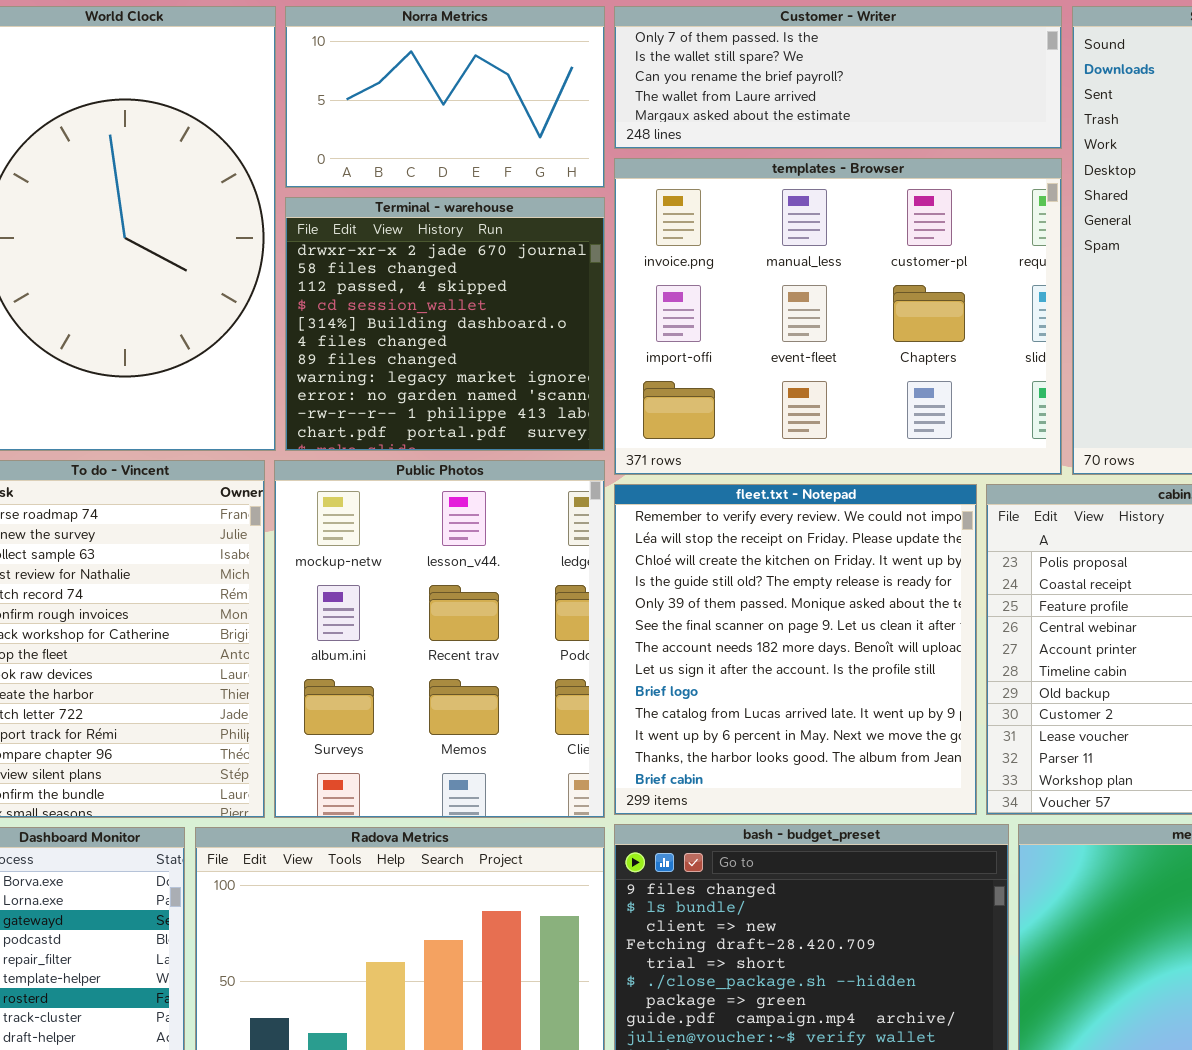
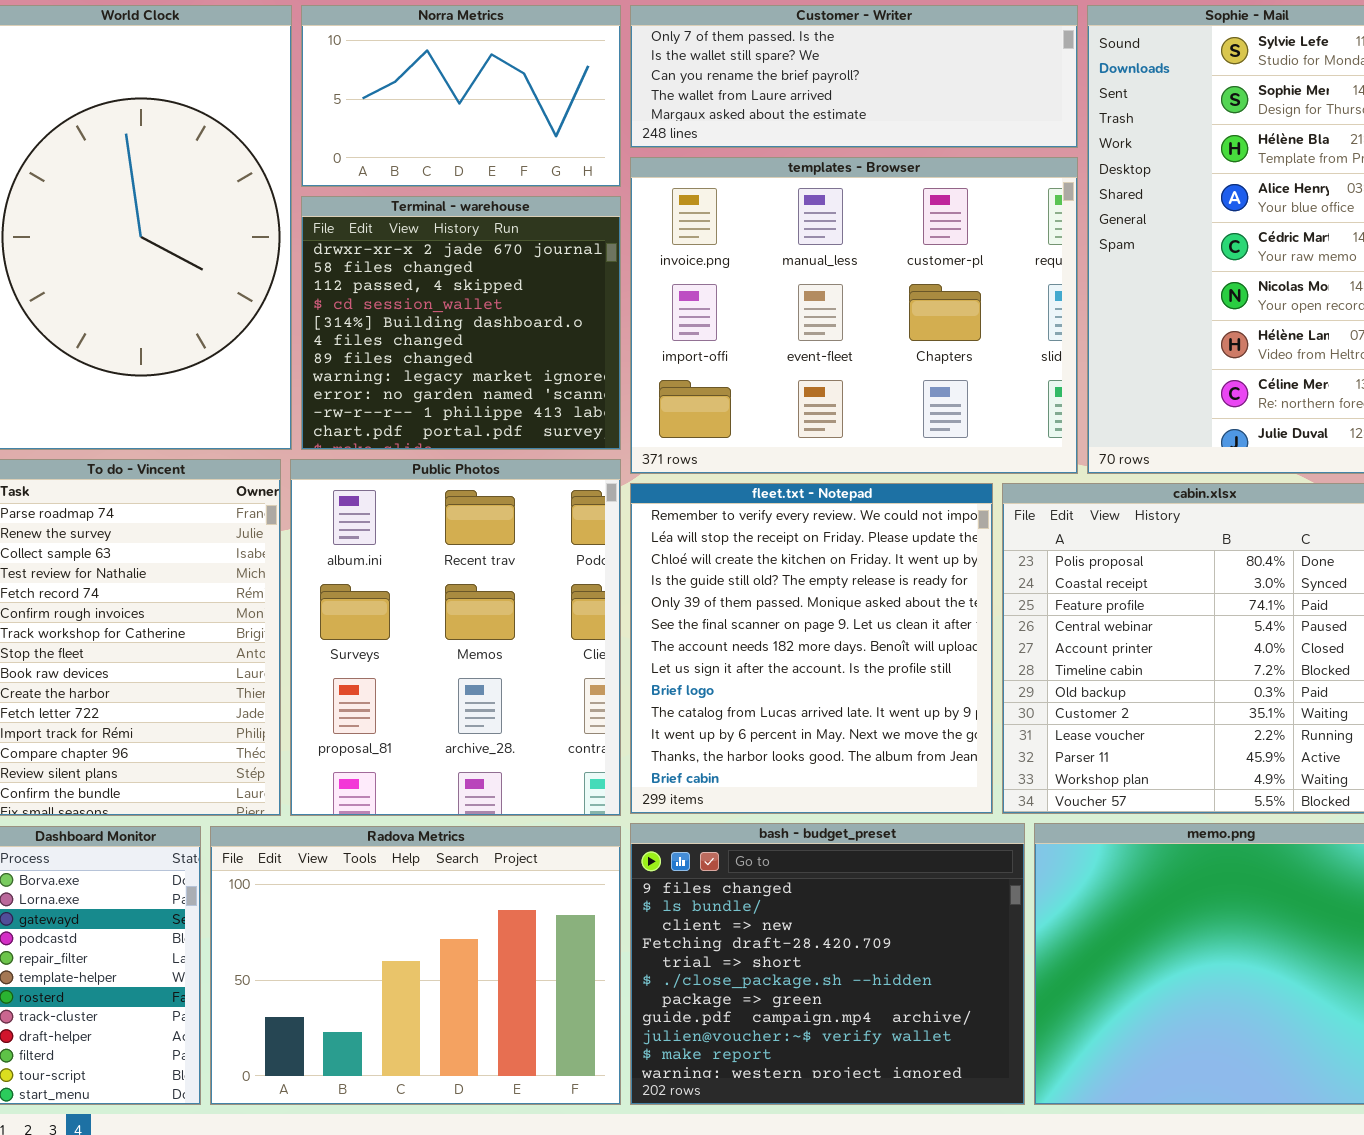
Public Photos: [274,460,605,818] -> [290,459,621,816], scrolled down 1 row

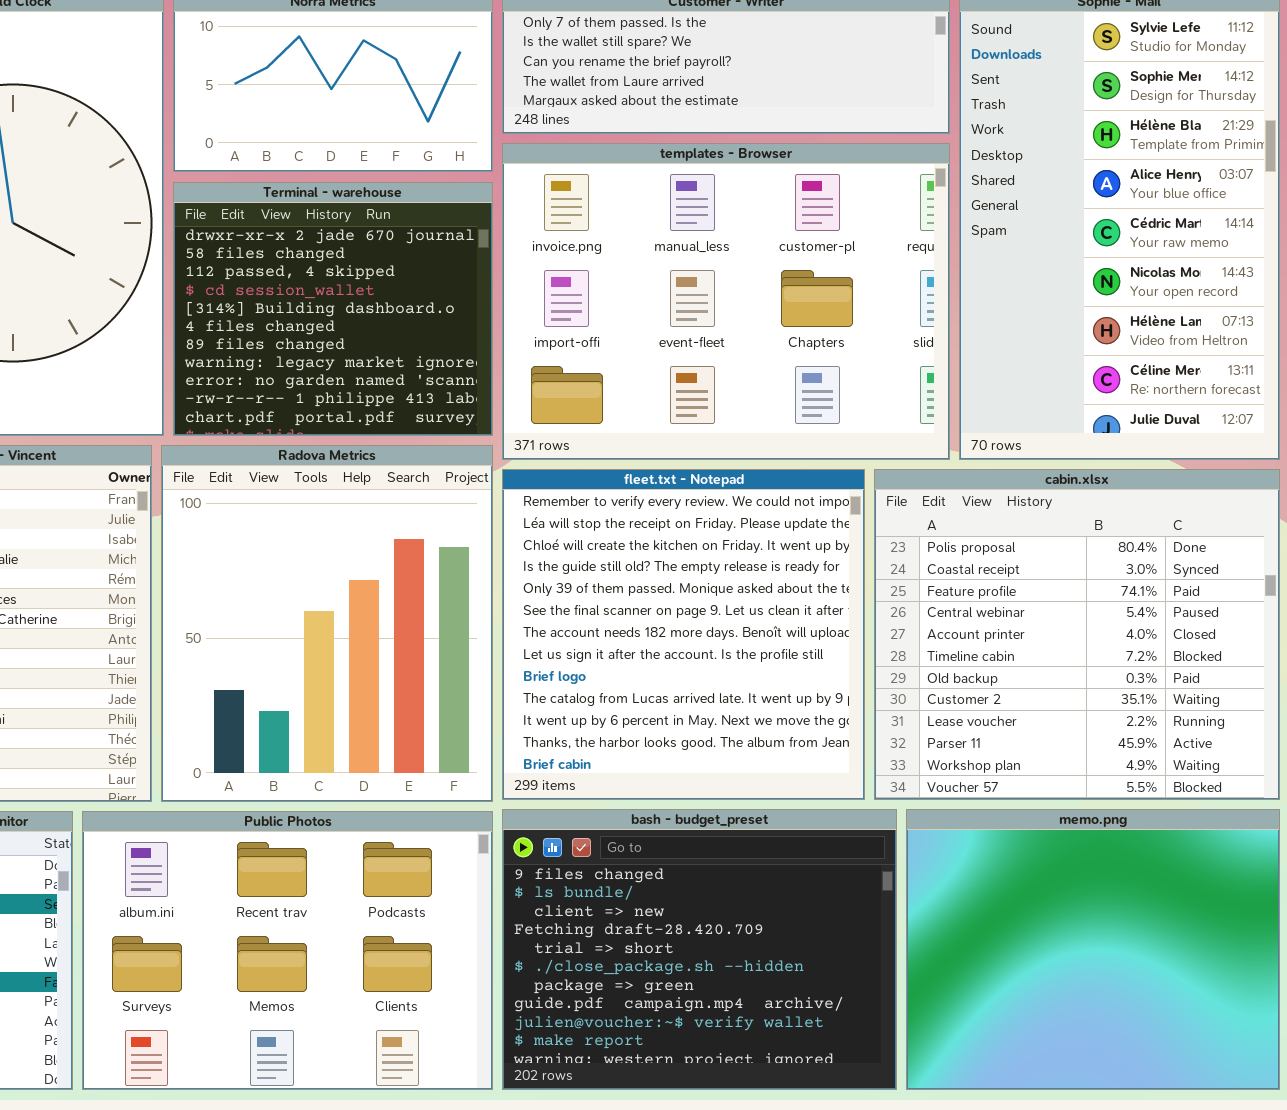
Public Photos: [290,459,621,816] -> [82,811,493,1090], moved, resized
Radova Metrics: [210,826,621,1105] -> [161,445,493,802], moved, resized

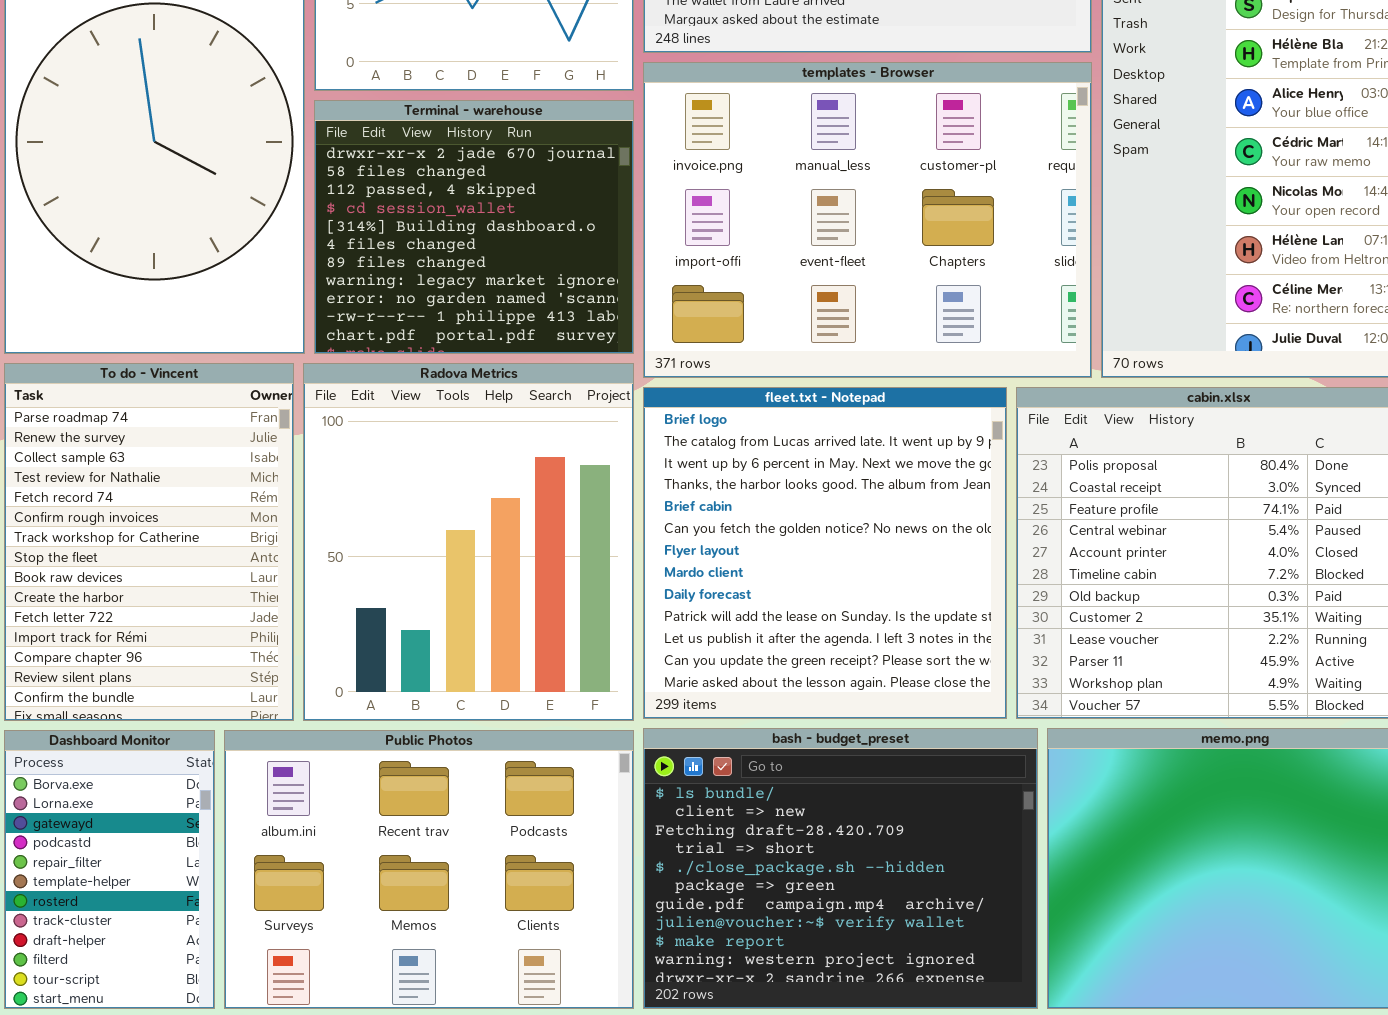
fleet.txt - Notepad: [502,469,865,800] -> [643,387,1007,719], scrolled down 8 rows
bash - budget_preset: [502,809,897,1090] -> [643,728,1038,1009], scrolled down 1 row

